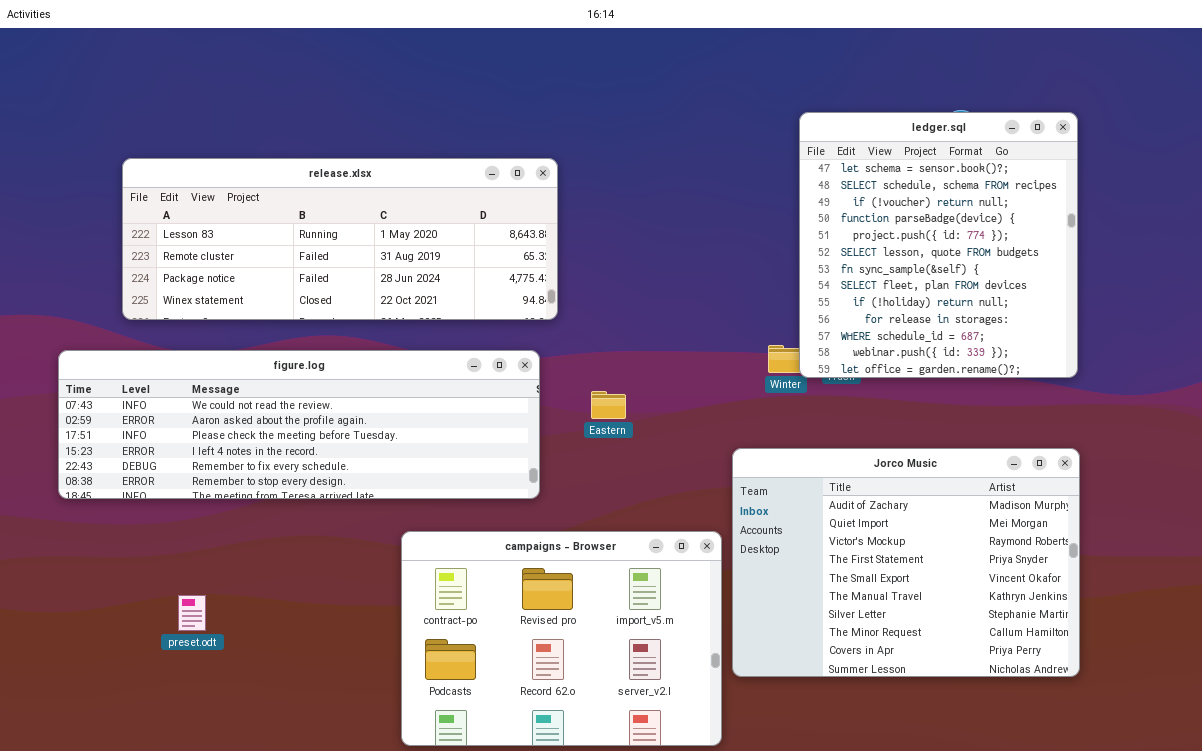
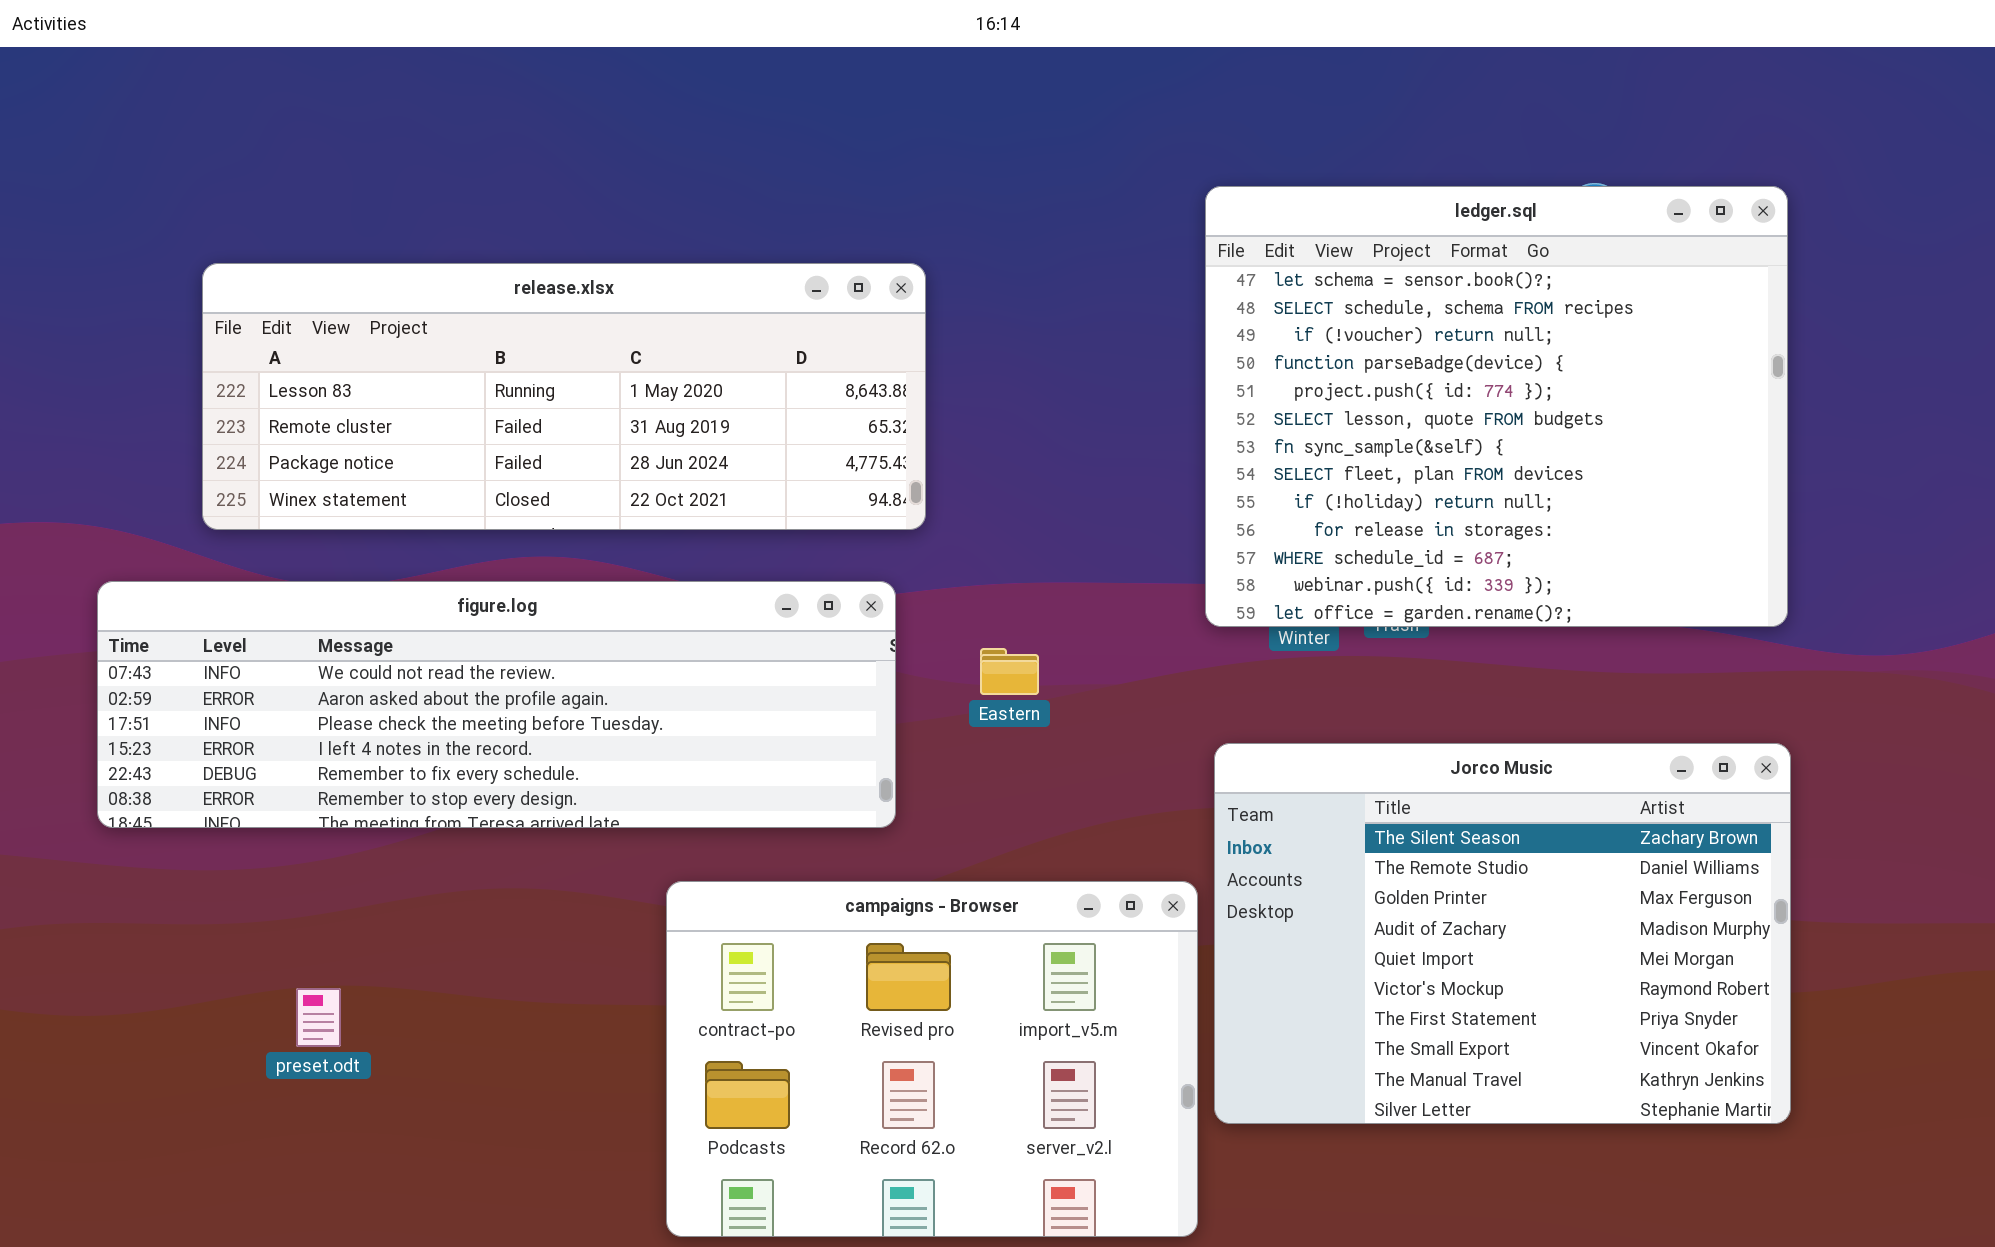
ledger.sql: [799,112,1078,378] -> [1205,186,1788,627], resized
Jorco Music: [732,448,1080,677] -> [1214,743,1791,1124], scrolled up 3 rows

